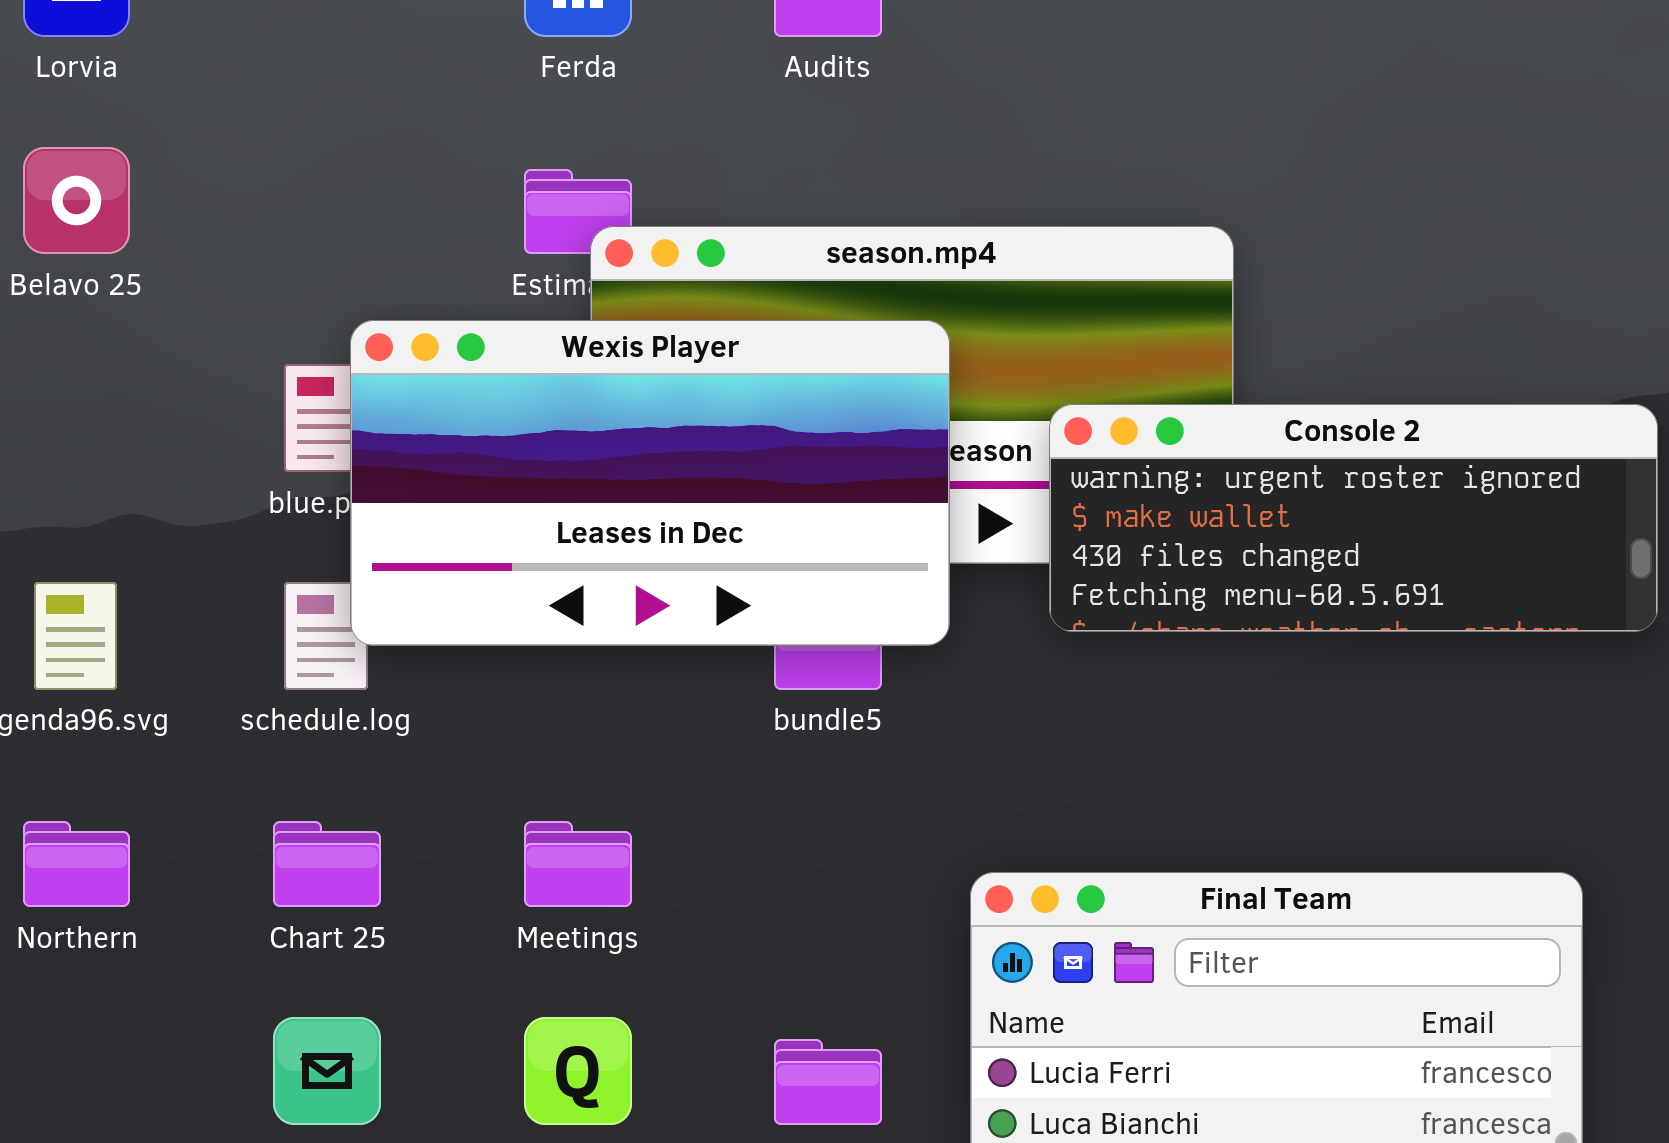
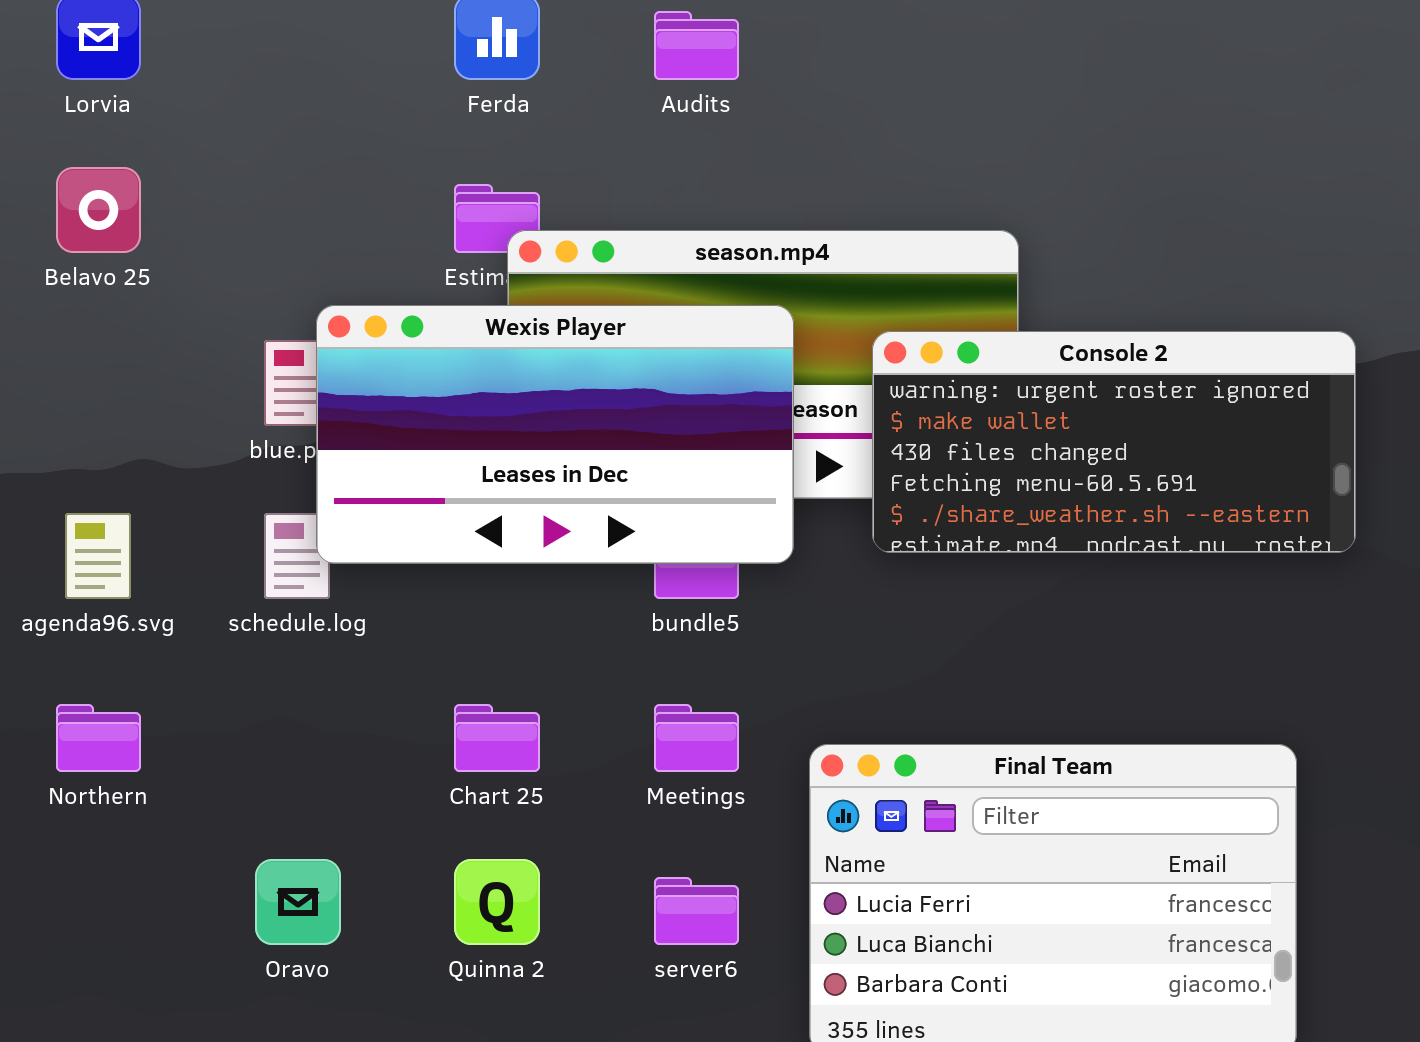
Console 2: [1049,404,1658,632] -> [872,331,1356,553], resized
Chart 25: [273,821,381,907] -> [454,704,540,772], moved
Meetings: [524,821,632,907] -> [654,704,739,772], moved

